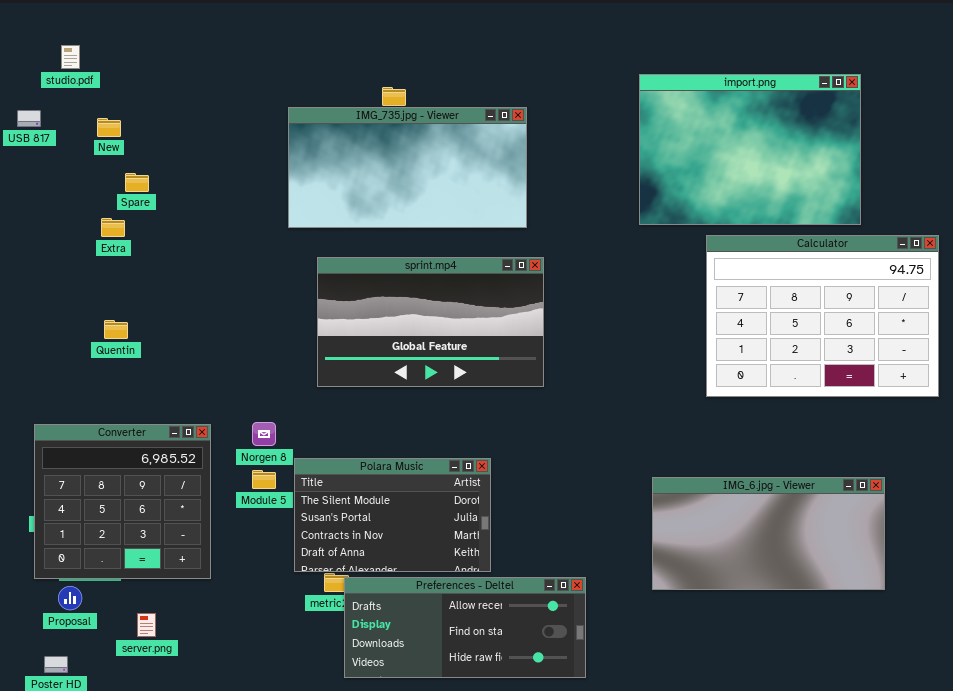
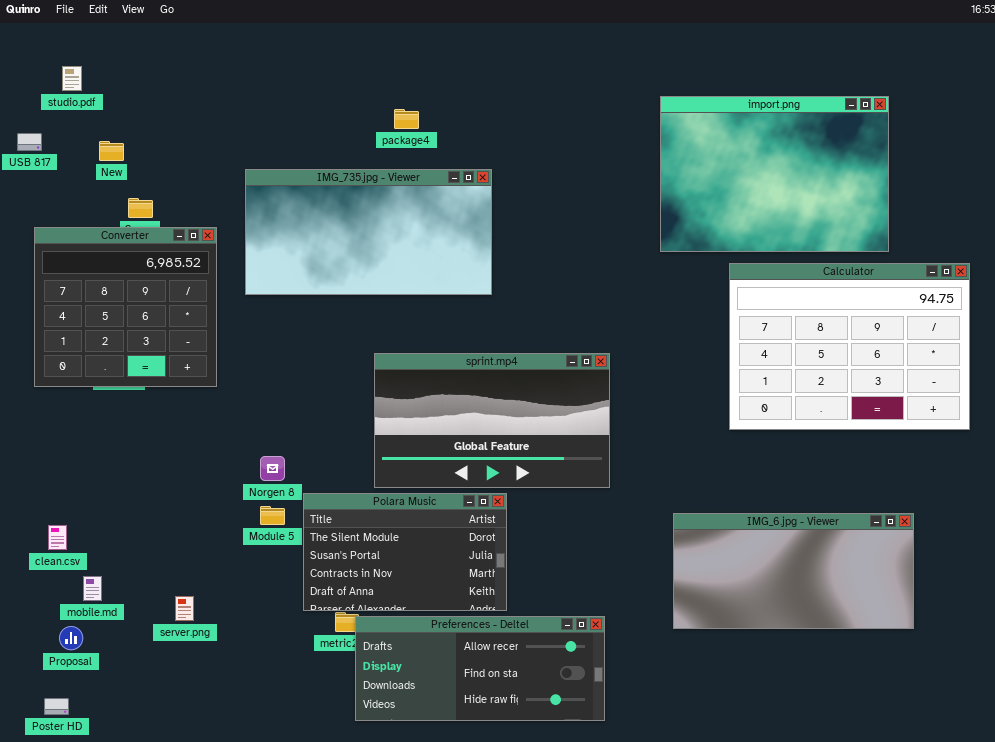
IMG_735.jpg - Viewer: [288,107,527,228] -> [245,169,492,295], moved
sprint.mp4: [317,257,544,387] -> [374,353,610,488], moved
Converter: [34,424,211,579] -> [34,227,217,387], moved
server.png: [137,613,156,637] -> [175,596,194,621], moved

